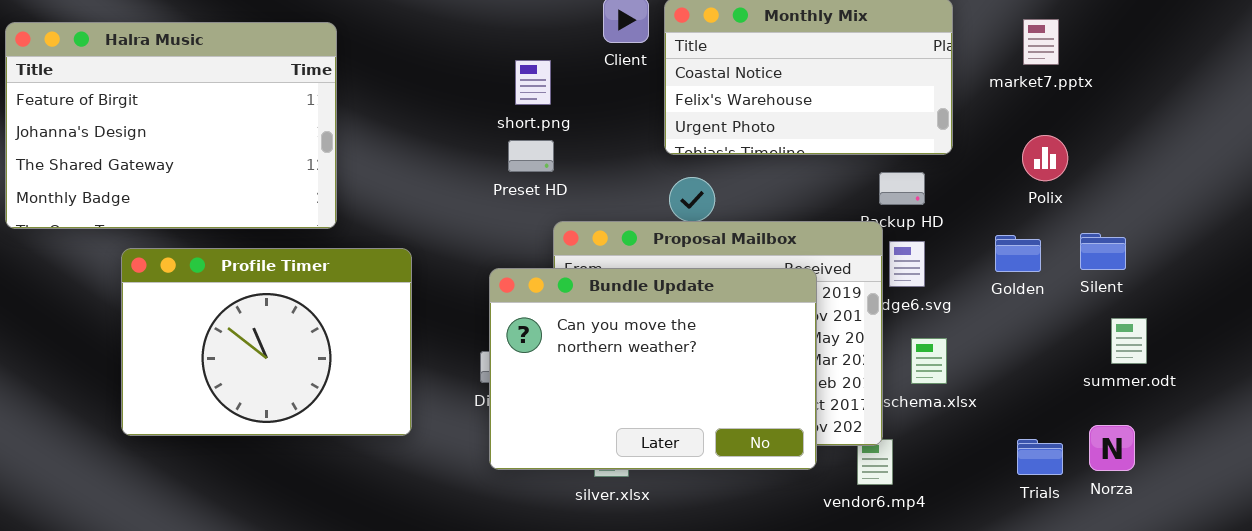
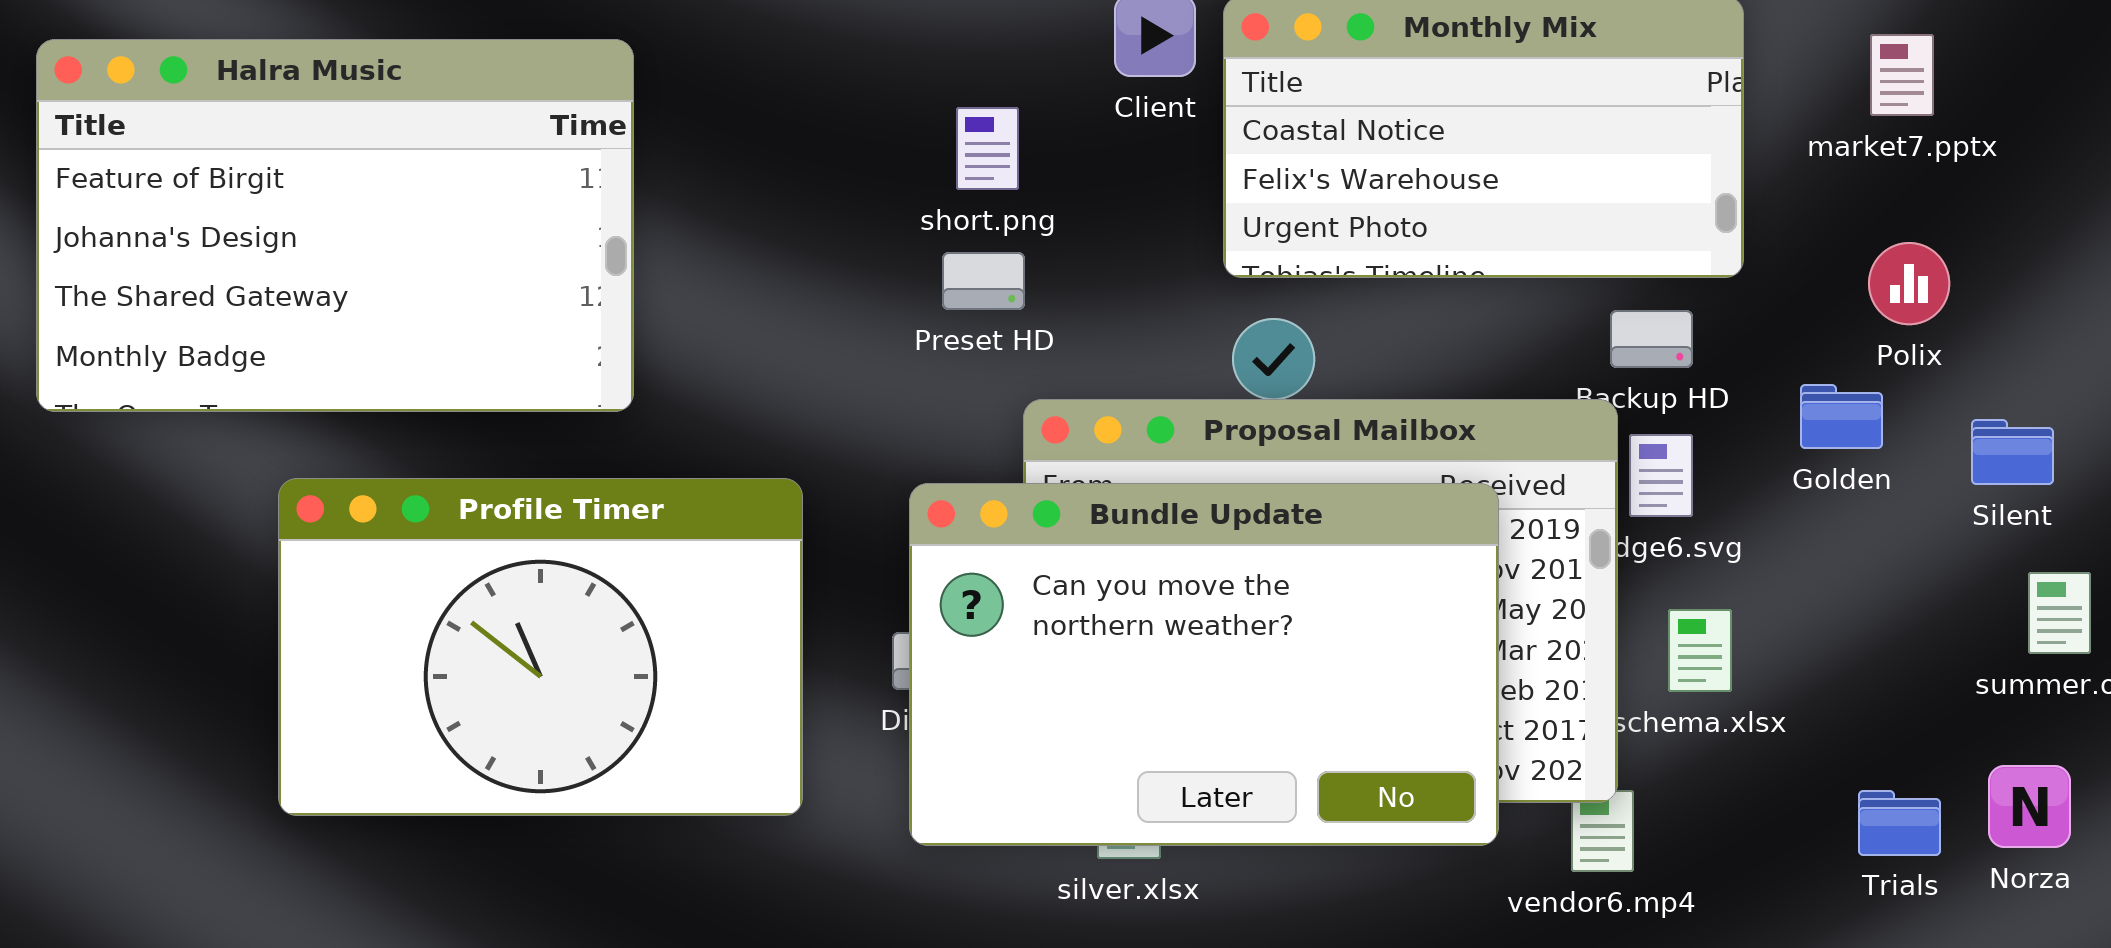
Golden: [995,235,1041,272] -> [1800,384,1883,449], moved
Profile Timer: [121,248,412,436] -> [278,478,803,816], moved

